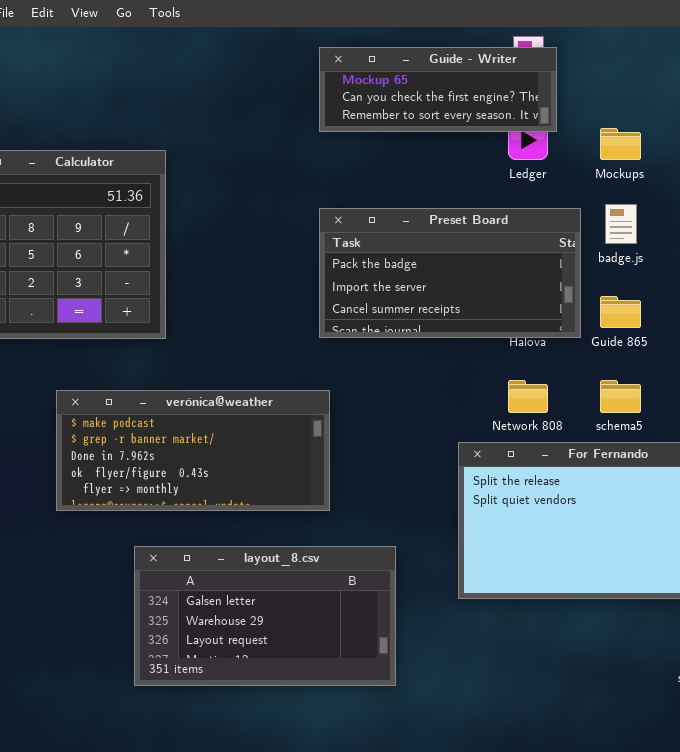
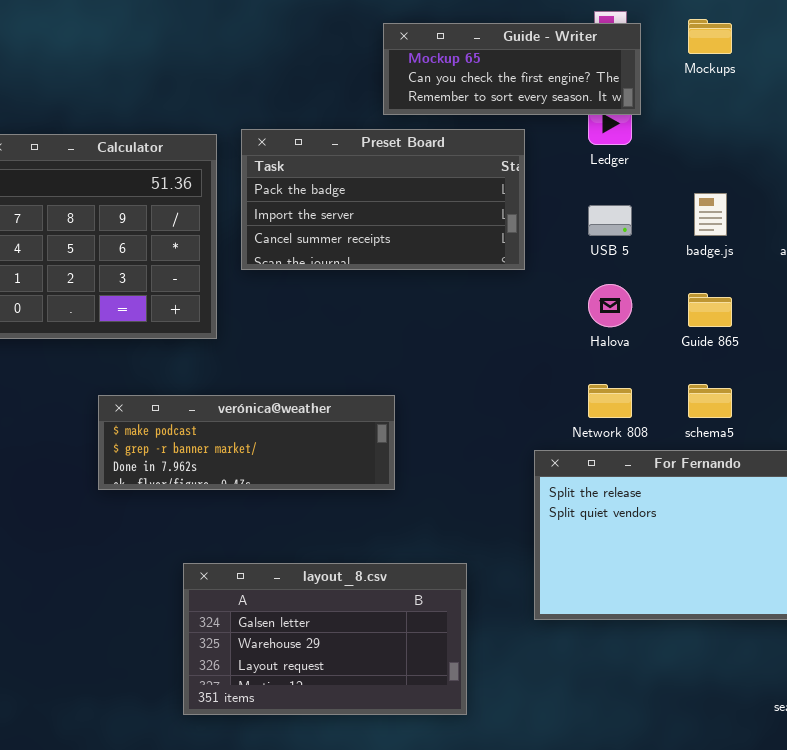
Mockups: [600,128,641,160] -> [688,19,732,54], moved
Preset Board: [319,208,581,338] -> [241,129,525,270], moved
verónica@weather: [56,390,330,511] -> [98,395,395,490], resized

